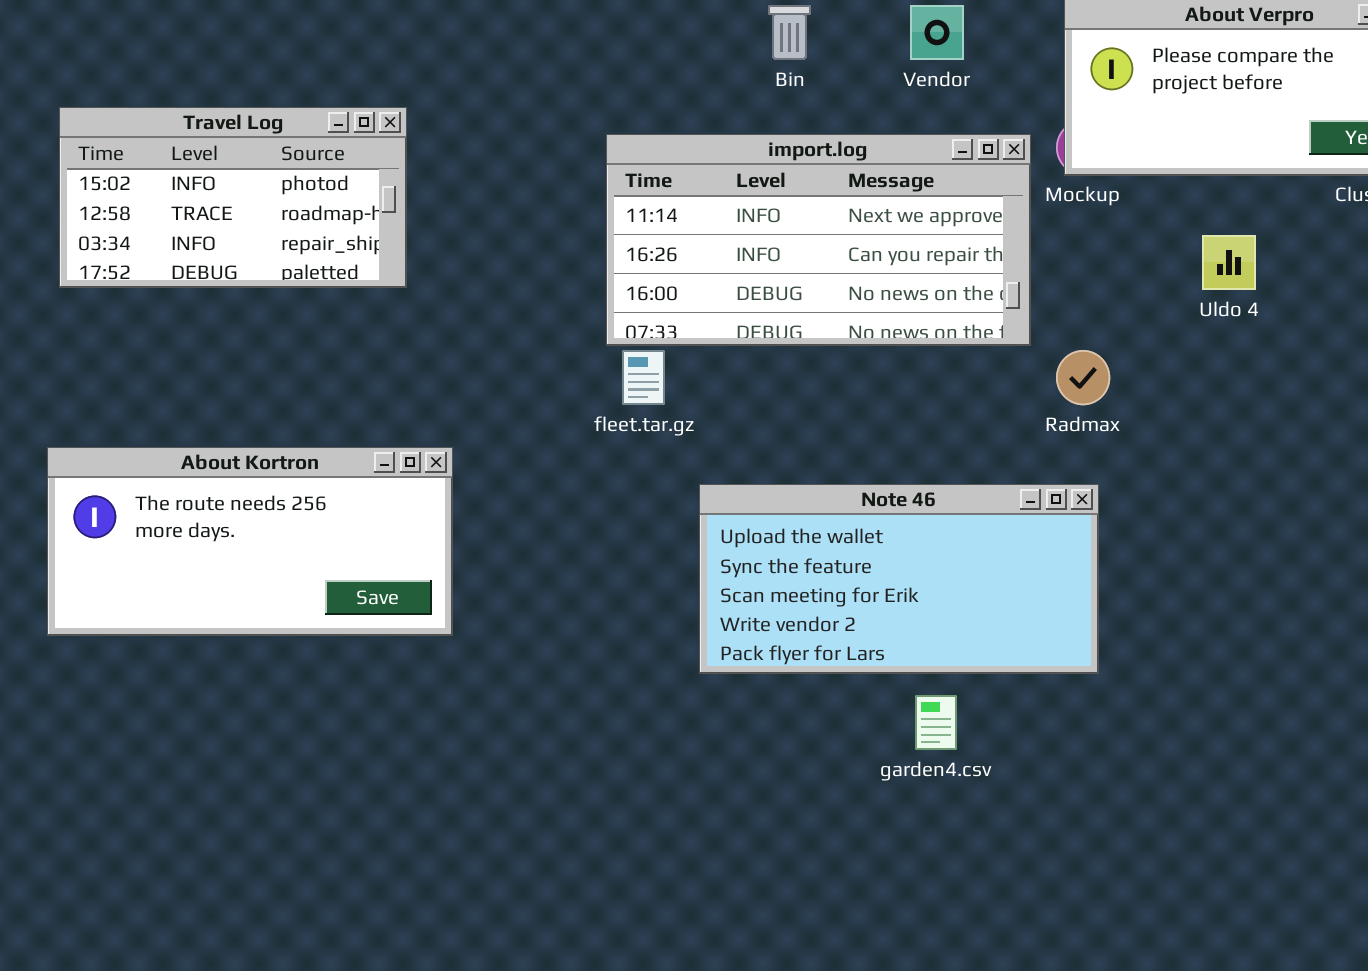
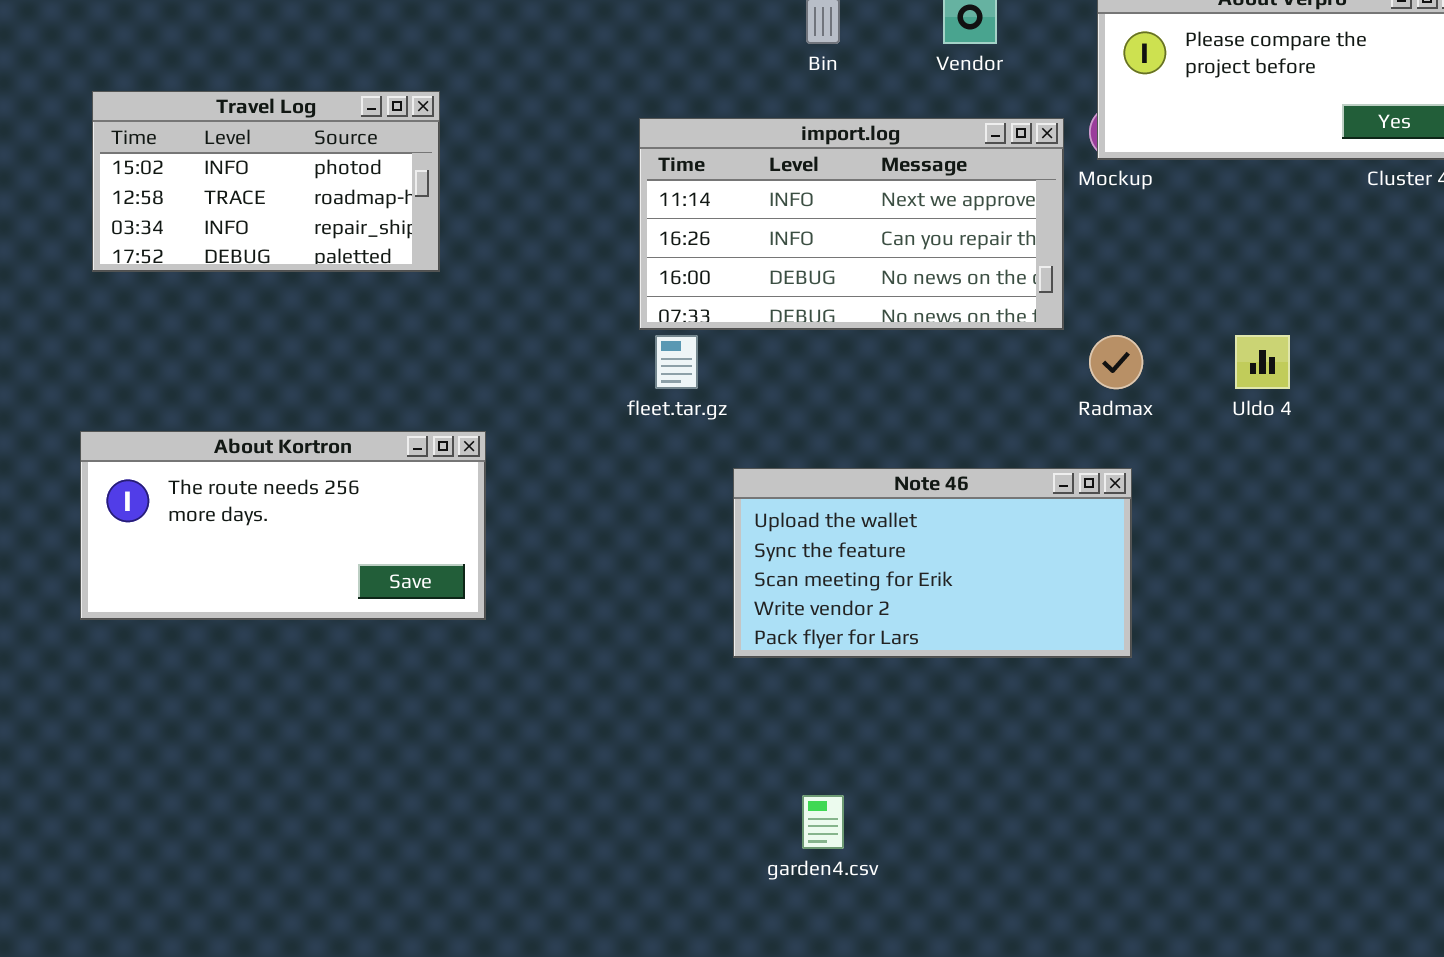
Uldo 4: [1202,235,1256,290] -> [1235,335,1290,389], moved
garden4.csv: [915,695,957,750] -> [802,795,844,849], moved

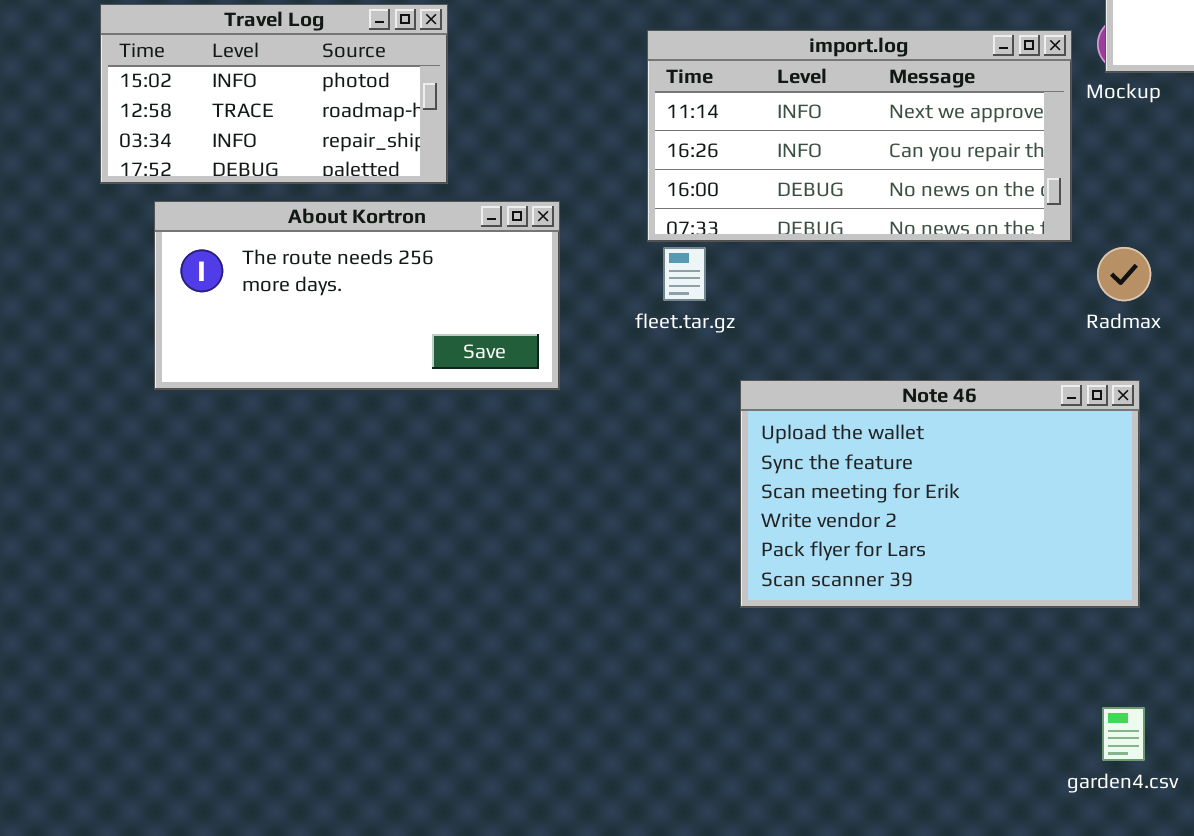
About Kortron: [80,431,486,620] -> [154,201,560,390], moved
Note 46: [733,468,1132,658] -> [740,380,1140,608], resized
garden4.csv: [802,795,844,849] -> [1102,707,1145,761], moved

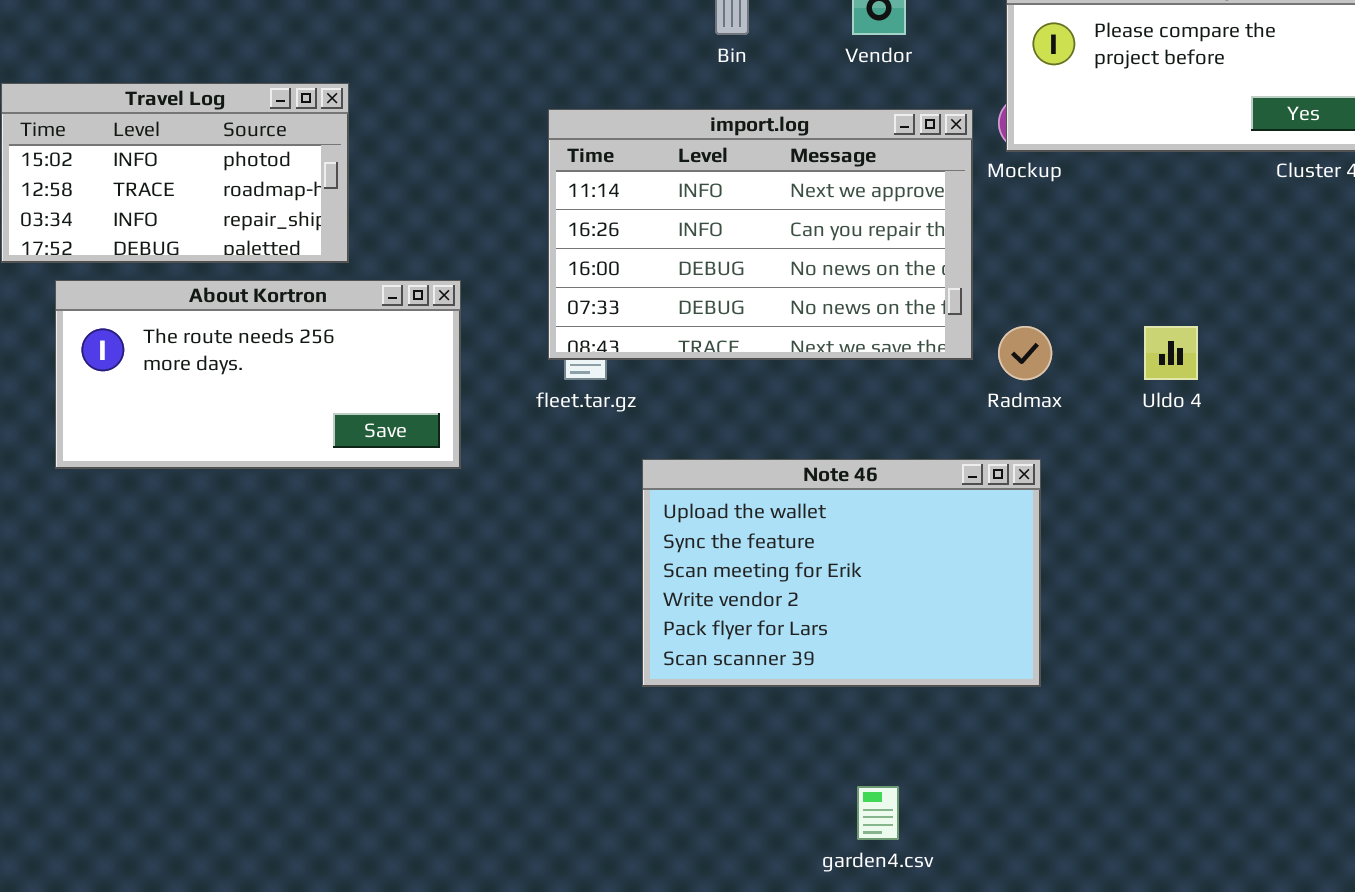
import.log: [647,30,1072,242] -> [548,109,973,360], resized
garden4.csv: [1102,707,1145,761] -> [857,786,899,840], moved

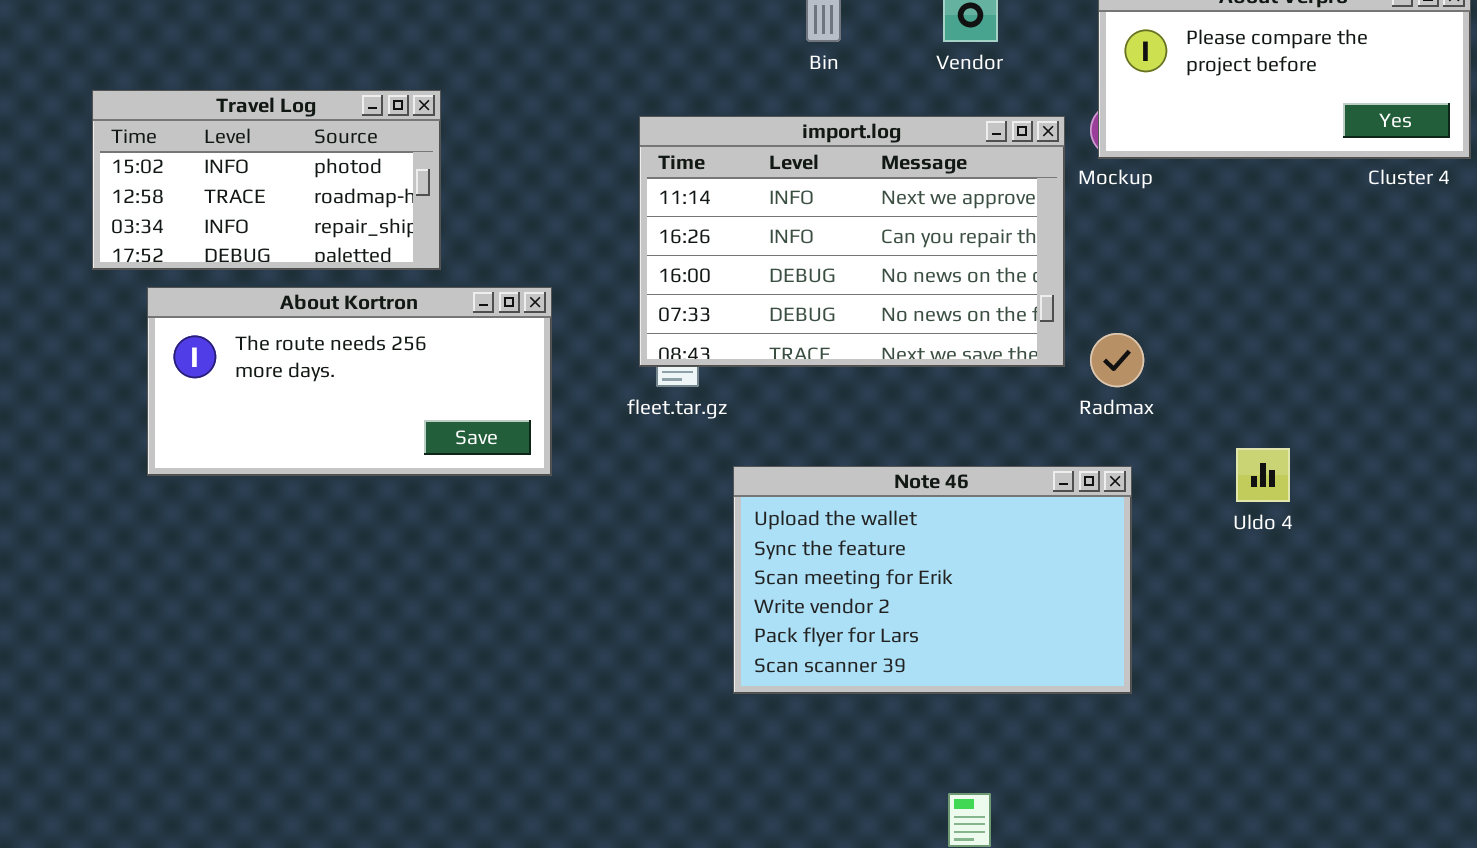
Uldo 4: [1144,326,1198,380] -> [1236,448,1290,502], moved

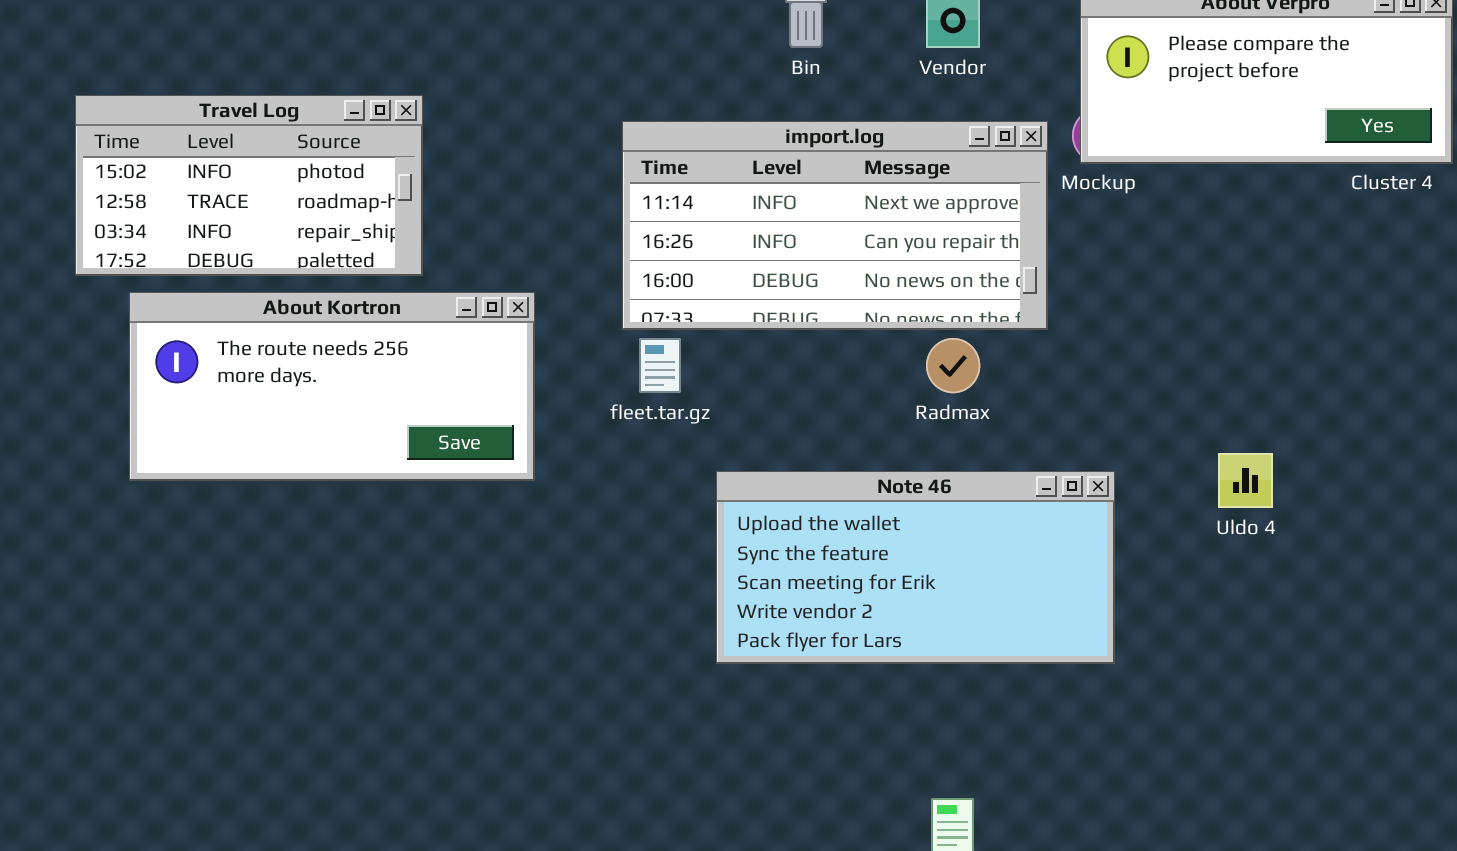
import.log: [639,116,1065,367] -> [622,121,1048,330], resized
Radmax: [1090,333,1144,387] -> [926,338,980,393], moved
Note 46: [733,466,1132,694] -> [716,471,1115,664], resized

